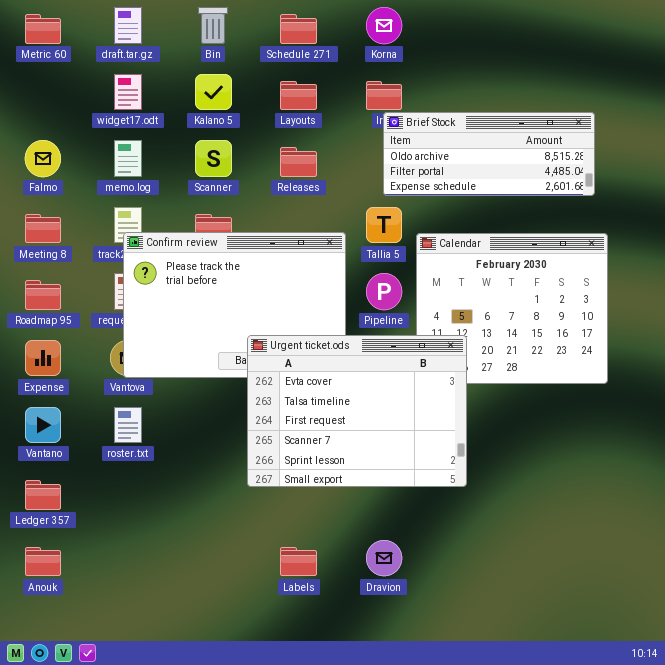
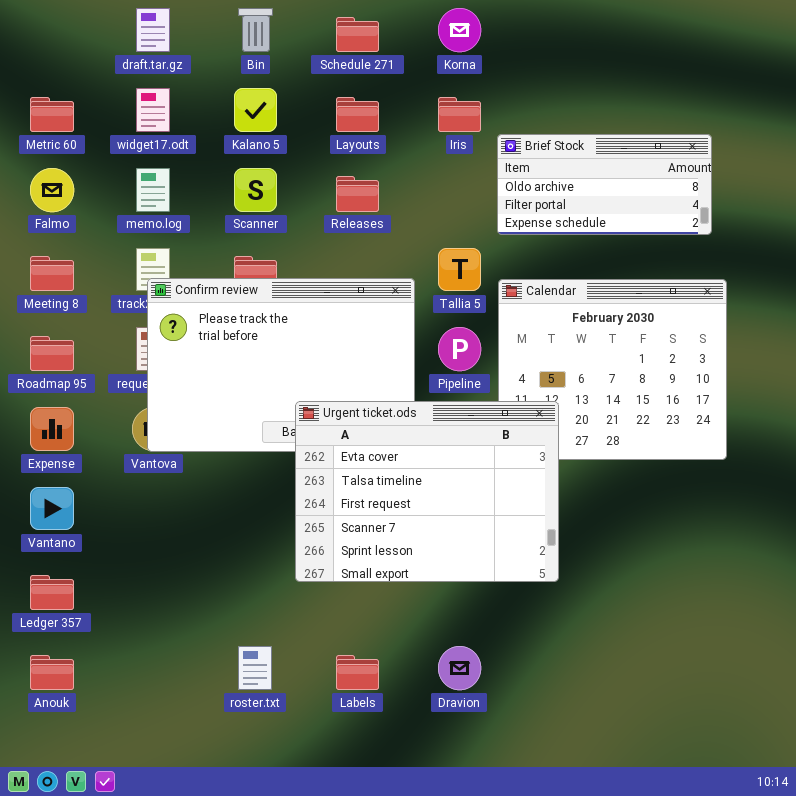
Metric 60: [25,14,61,44] -> [30,97,74,132], moved
Brief Stock: [383,112,595,196] -> [497,134,712,235], resized
roster.txt: [114,407,142,443] -> [238,646,272,690], moved

